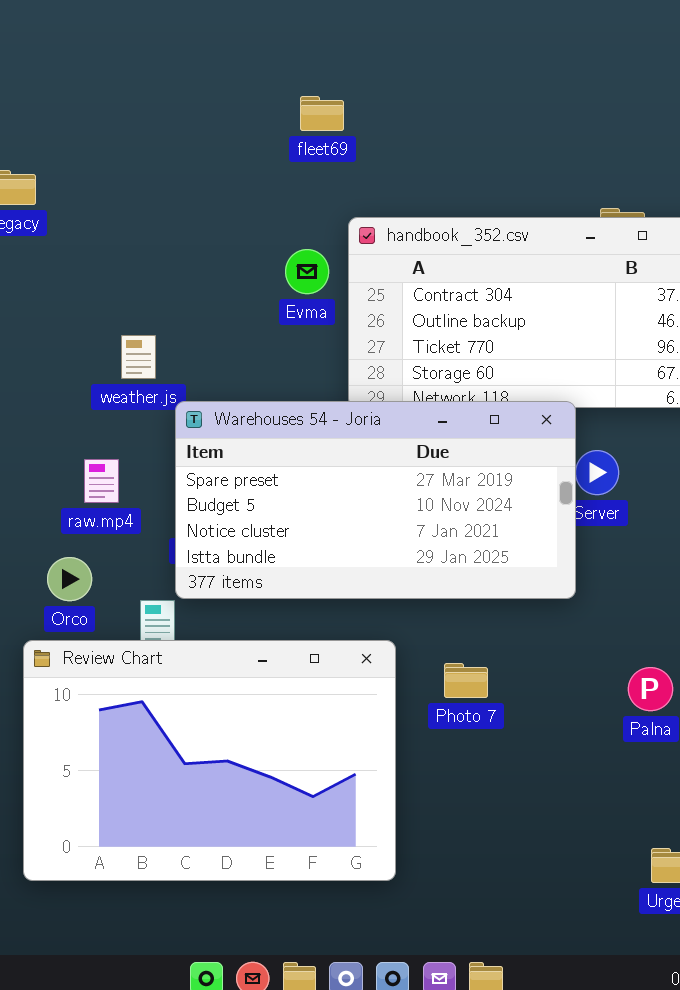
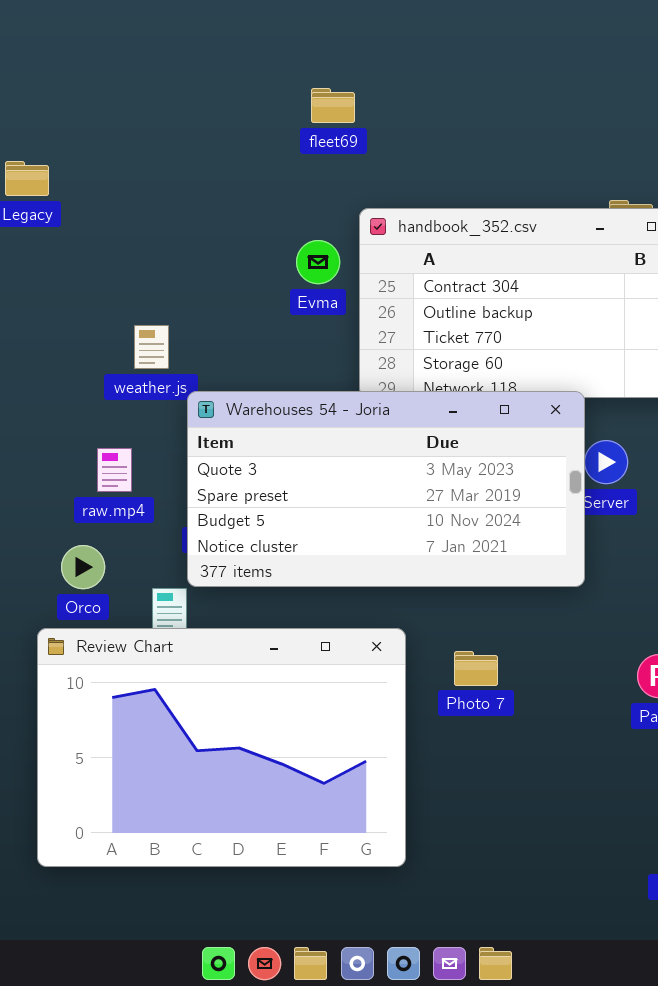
Warehouses 54 - Joria: [175,401,576,599] -> [187,391,585,587], scrolled up 1 row

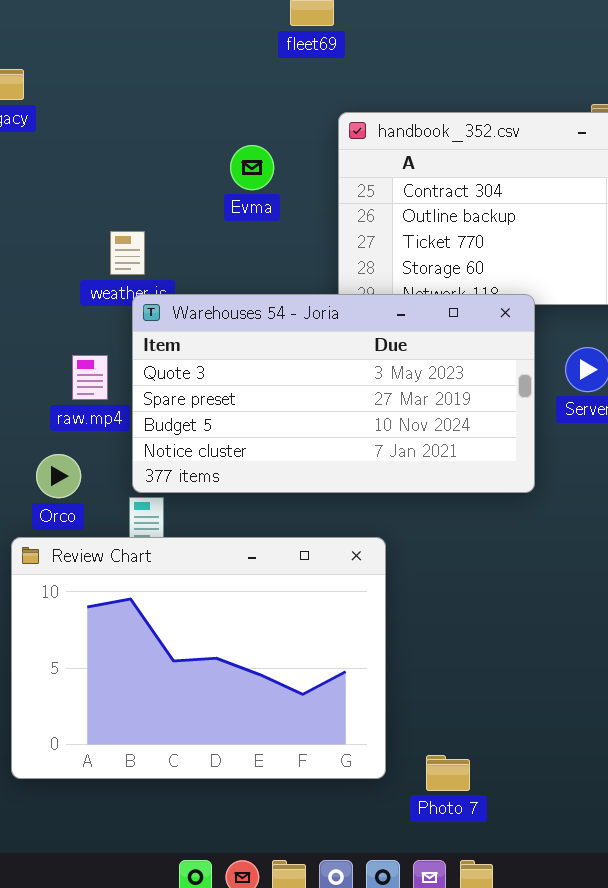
Evma: [296,240,340,284] -> [230,145,274,190], moved
Warehouses 54 - Joria: [187,391,585,587] -> [132,294,535,493], moved
Photo 7: [454,651,498,686] -> [426,755,470,791], moved

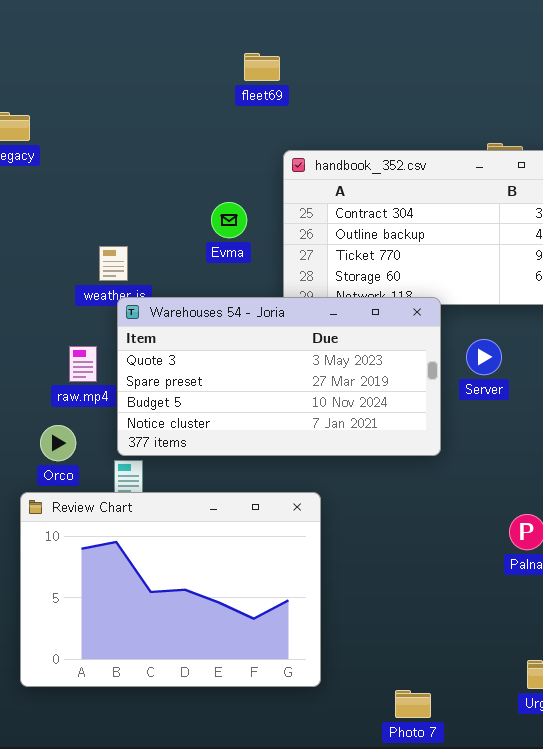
Evma: [230,145,274,190] -> [211,202,247,238], moved
Photo 7: [426,755,470,791] -> [395,690,431,718], moved

